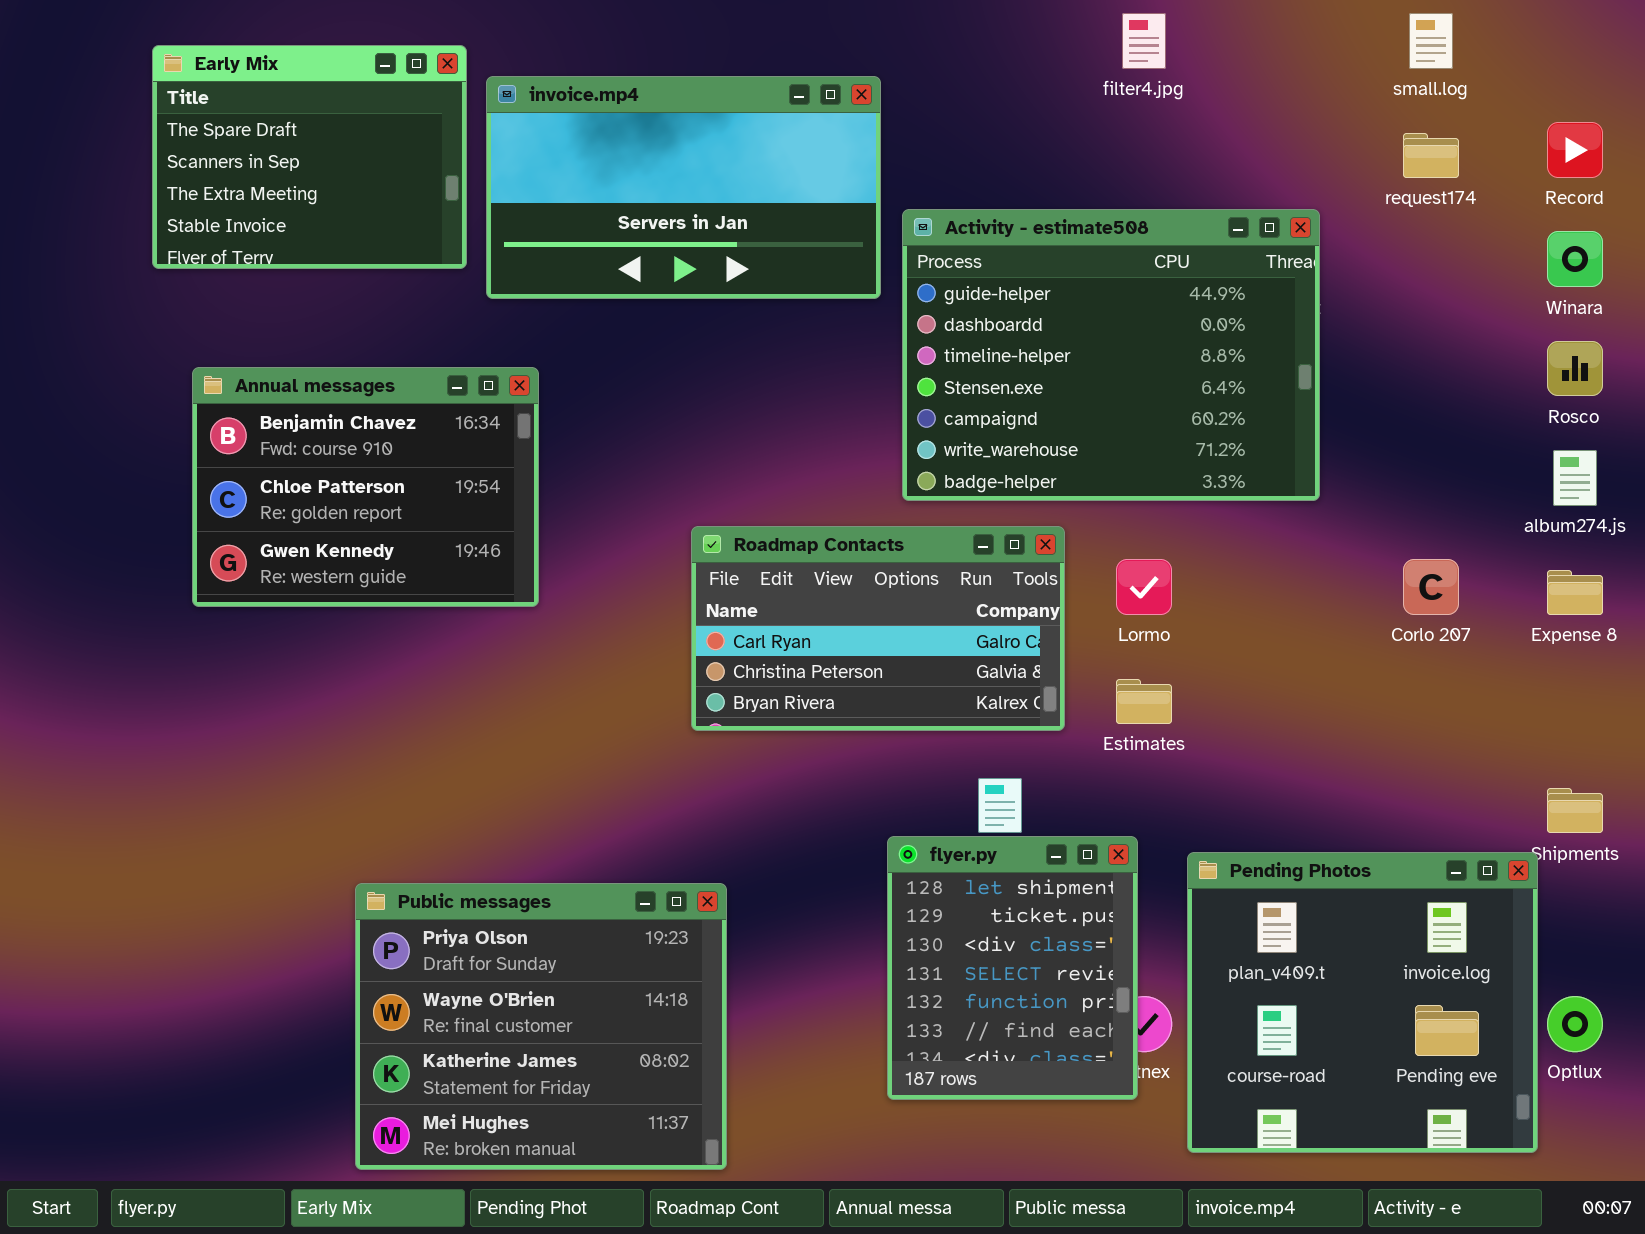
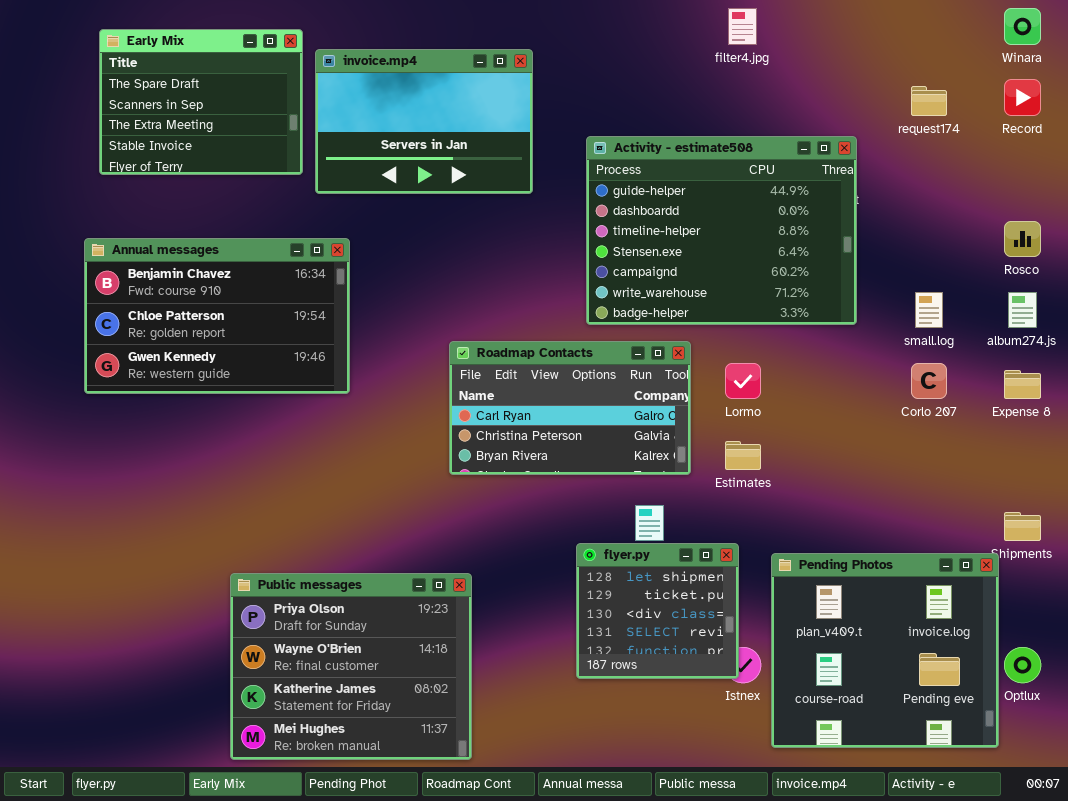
small.log: [1409,13,1453,69] -> [915,292,943,328], moved
invoice.mp4: [486,76,881,299] -> [315,49,533,194], resized
Winara: [1547,231,1603,287] -> [1004,8,1041,45], moved
Annual messages: [192,367,539,607] -> [84,238,350,394], resized
flyer.py: [887,836,1138,1100] -> [576,543,739,679], resized

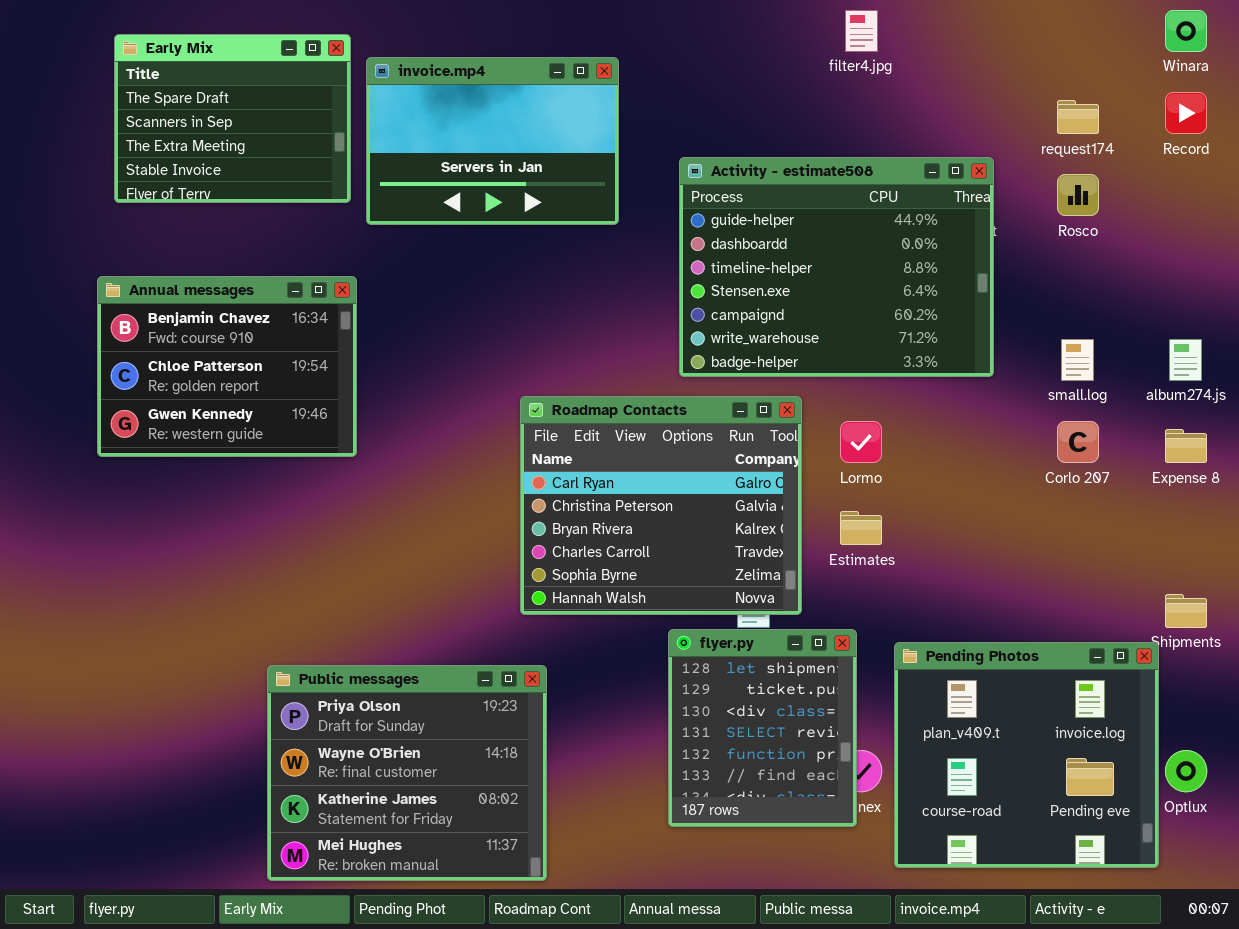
Rosco: [1004,221,1041,257] -> [1057,174,1099,216], moved
Annual messages: [84,238,350,394] -> [97,276,357,457], resized
Roadmap Contacts: [449,341,691,475] -> [520,396,802,615], resized
flyer.py: [576,543,739,679] -> [668,629,857,827], resized

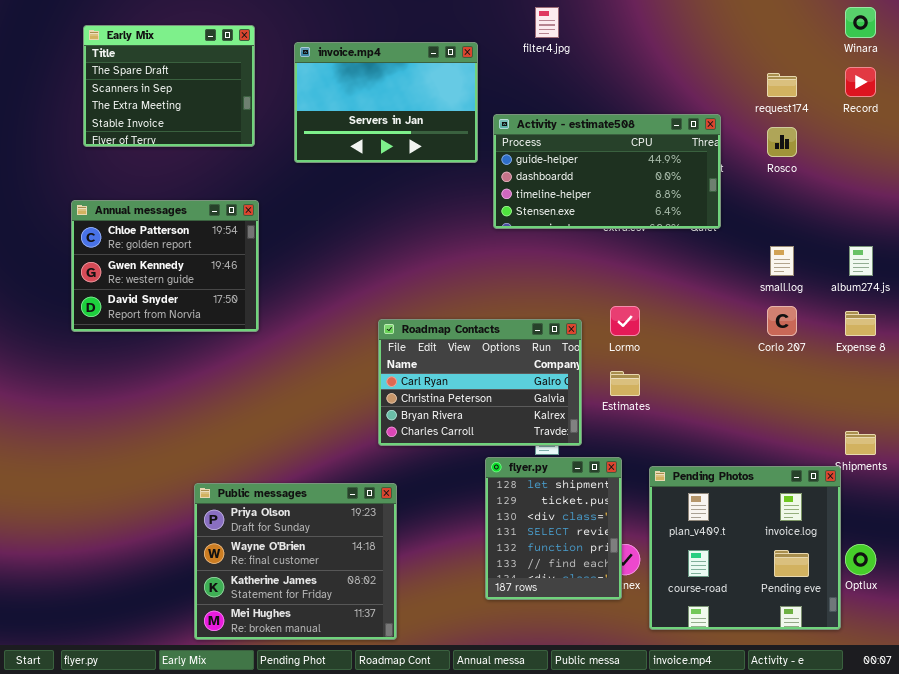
filter4.jpg: [845,10,878,52] -> [535,7,559,38], moved
invoice.mp4: [366,57,619,225] -> [294,42,478,163], moved
Activity - estimate508: [679,157,994,377] -> [493,114,721,229], resized
Annual messages: [97,276,357,457] -> [71,200,259,332], scrolled down 1 row
Roadmap Contacts: [520,396,802,615] -> [378,319,582,446], resized

